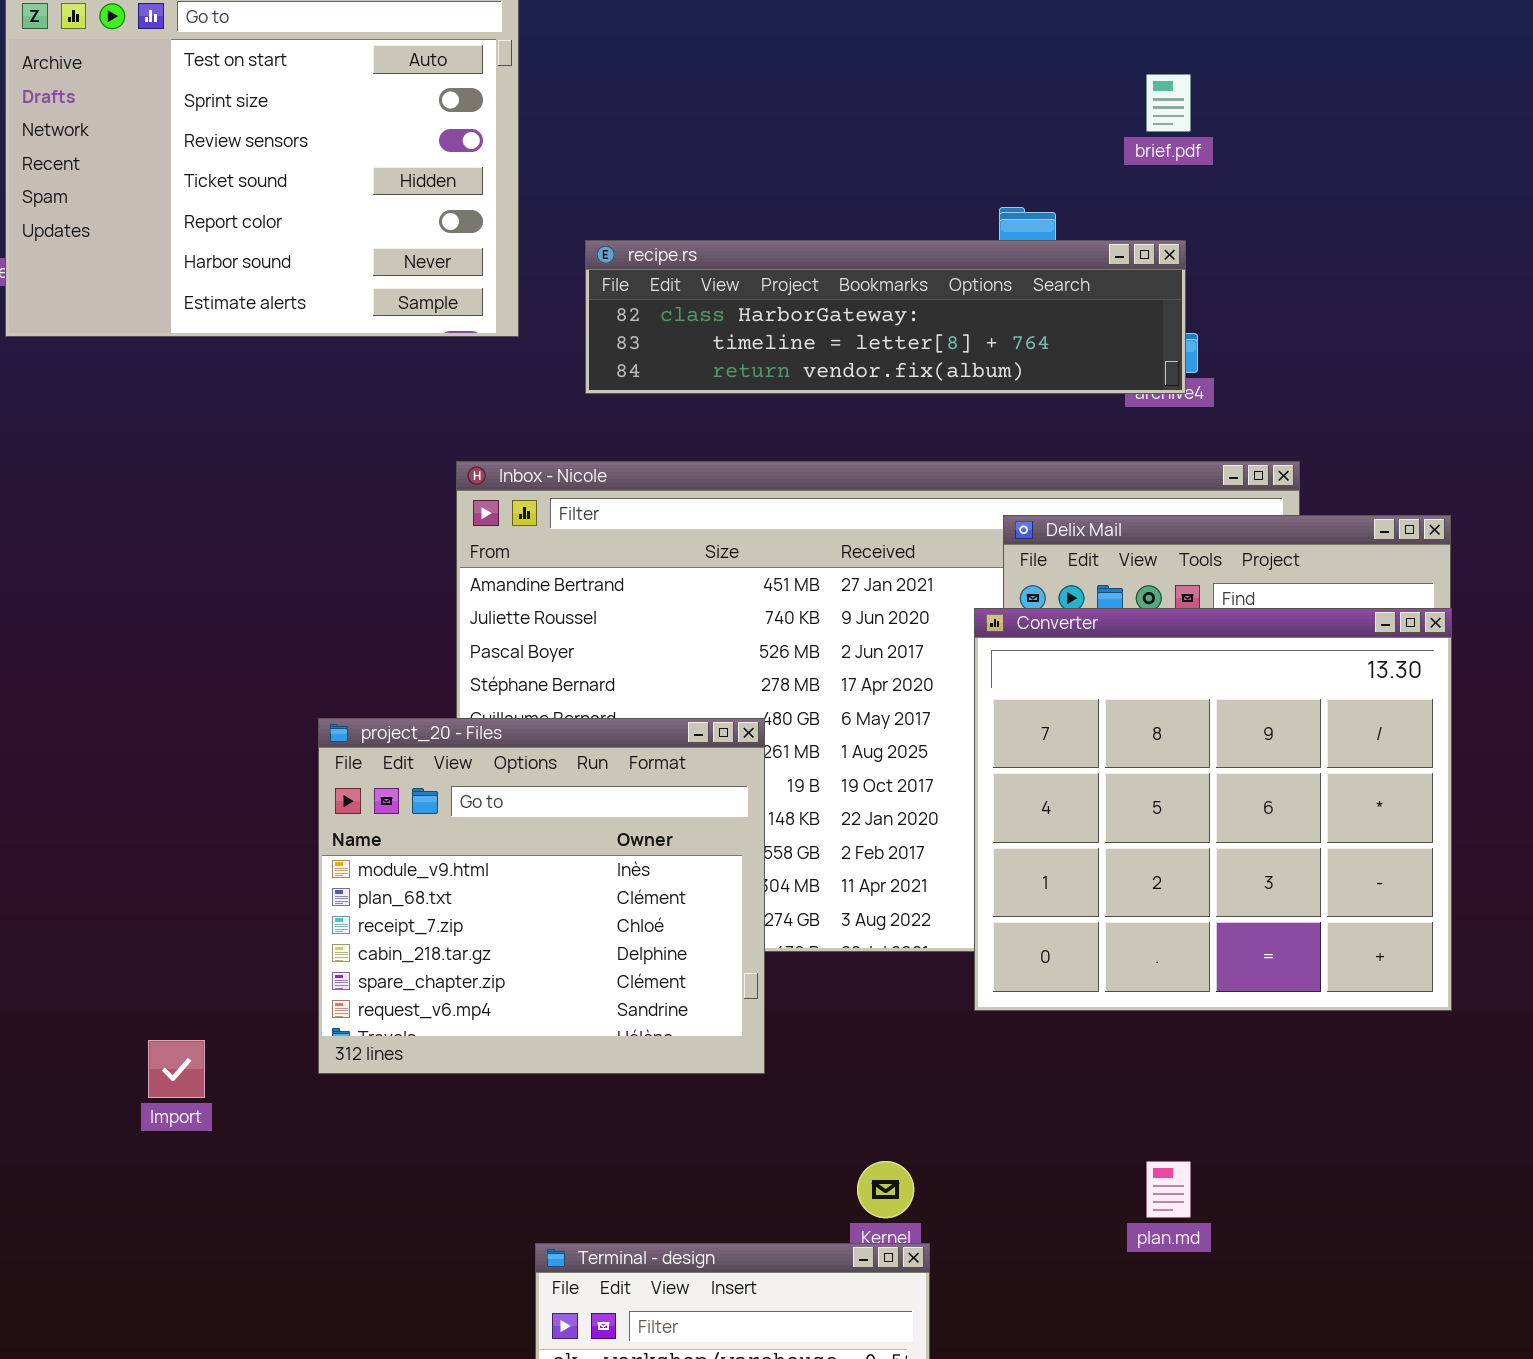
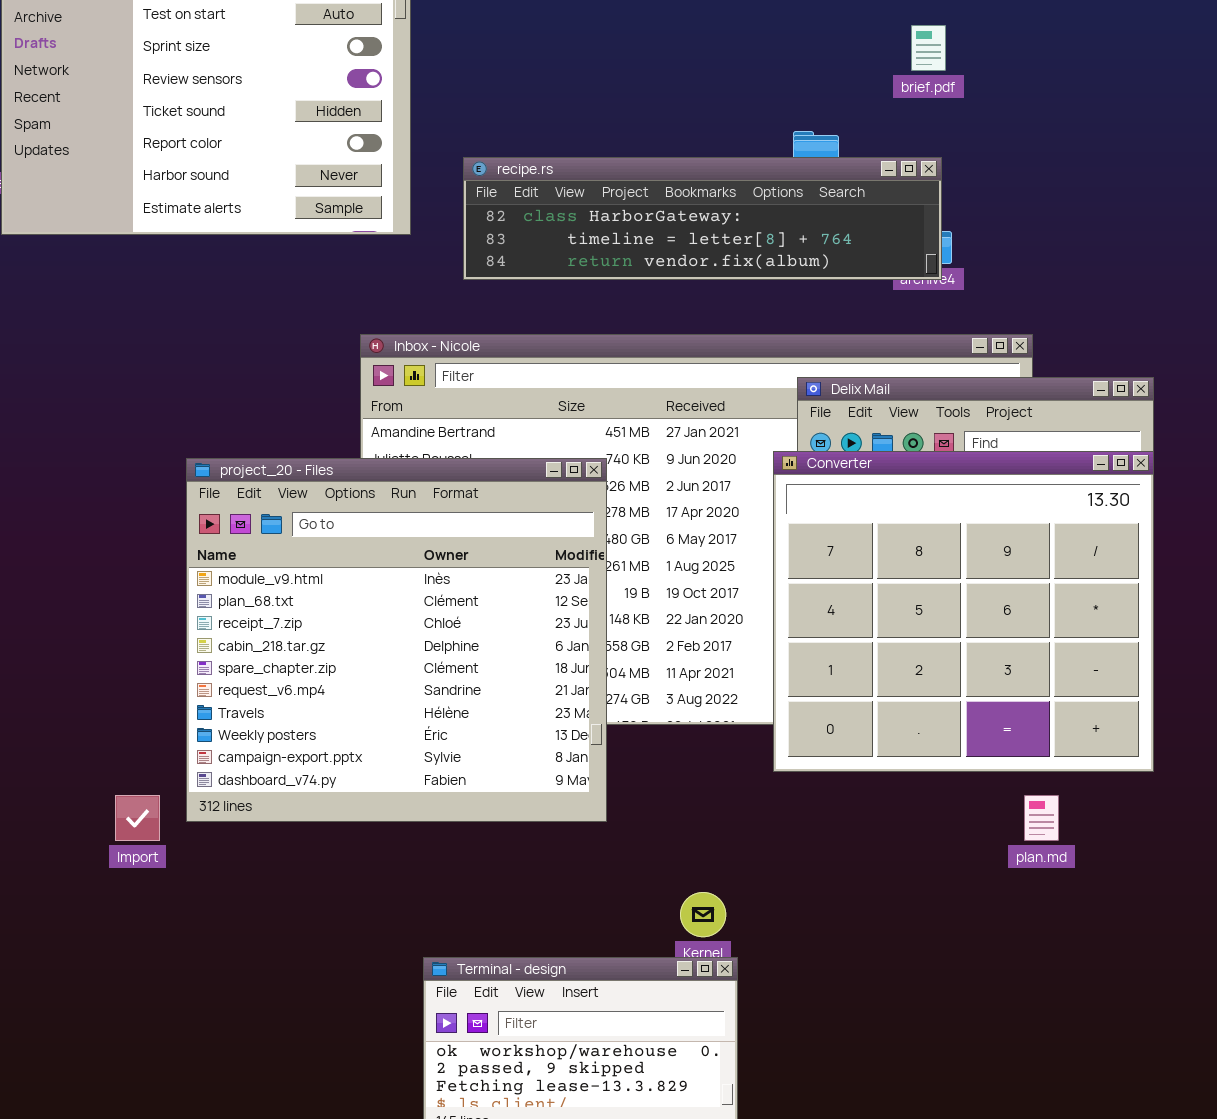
project_20 - Files: [318,718,765,1074] -> [186,458,607,822], resized
plan.md: [1146,1161,1191,1218] -> [1024,795,1059,841], moved

